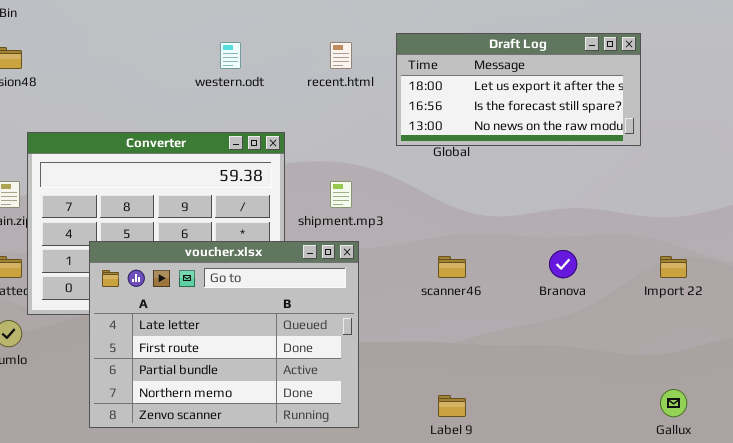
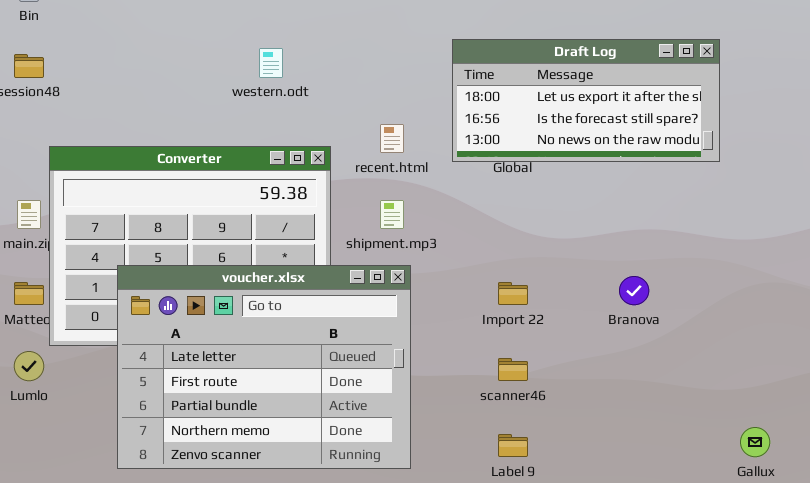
recent.html: [330,42,352,69] -> [380,124,404,153], moved
scanner46: [438,256,466,278] -> [498,358,528,381], moved
Import 22: [660,256,687,278] -> [498,282,528,305], moved

